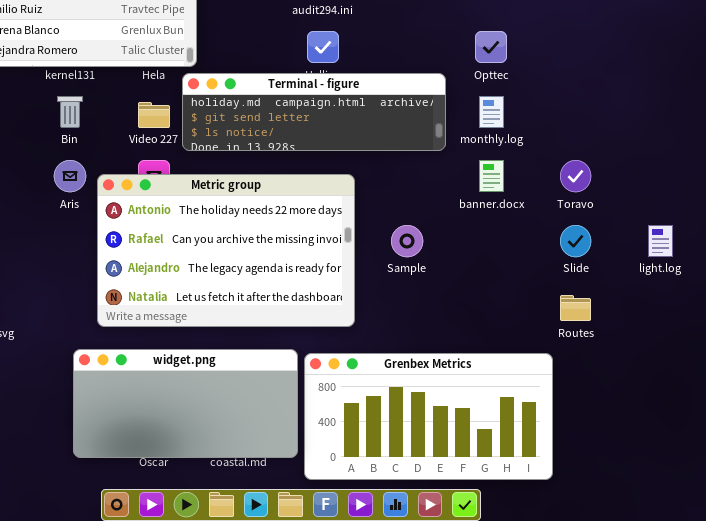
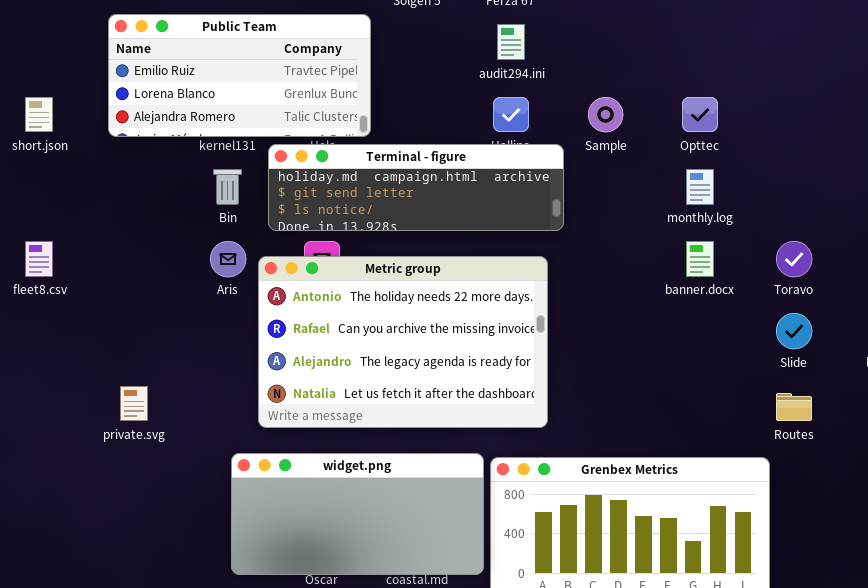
Terminal - figure: [182,73,446,151] -> [268,144,564,231], moved
Sample: [391,225,423,257] -> [588,97,623,132], moved

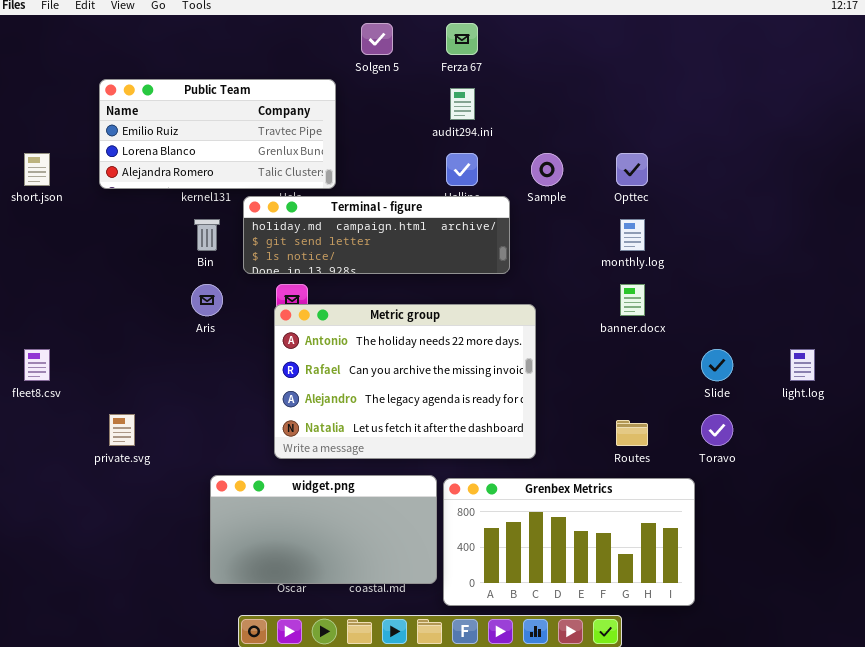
fleet8.csv: [25,241,53,277] -> [24,349,50,381], moved
Toravo: [776,241,812,277] -> [701,414,733,446], moved
Metric group: [258,256,548,428] -> [274,304,536,459], moved
Routes: [776,393,812,421] -> [616,420,648,446], moved

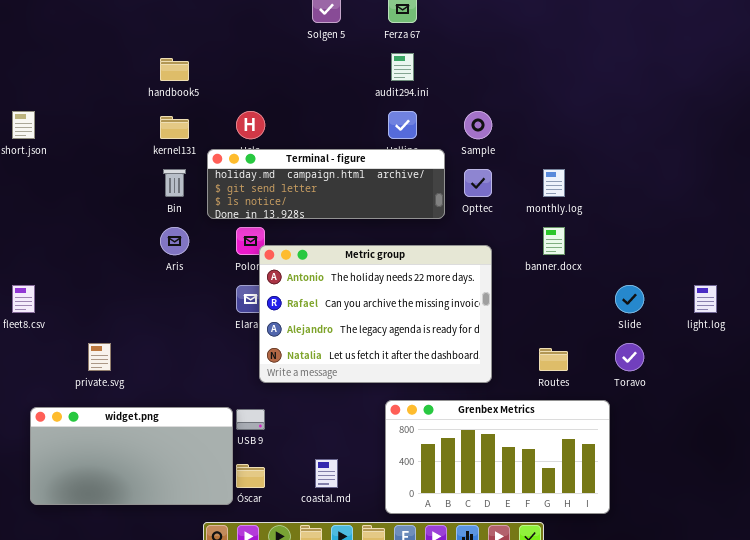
Public Team: [99,79,336,189] -> none, closed
Opttec: [616,153,648,186] -> [464,169,492,197], moved
Metric group: [274,304,536,459] -> [259,245,492,383], moved
widget.png: [210,475,437,584] -> [30,407,233,505], moved

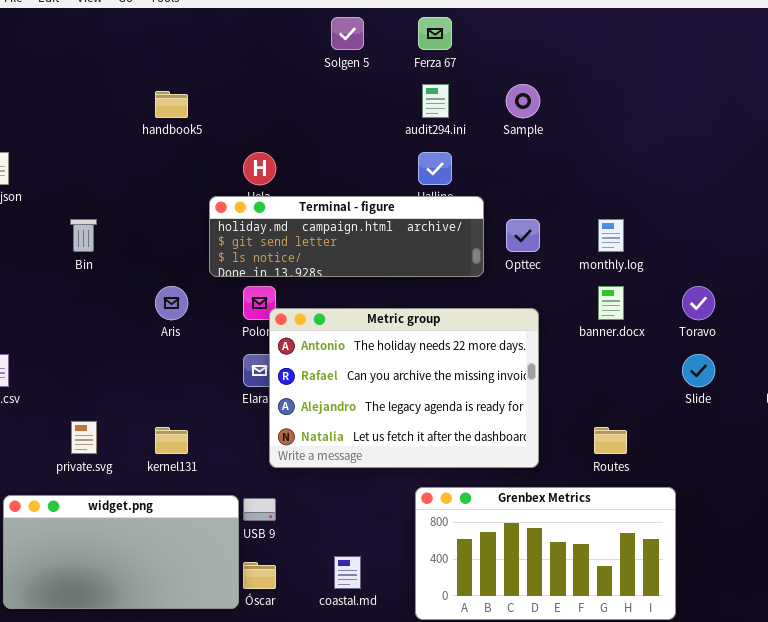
Sample: [464,111,492,139] -> [506,84,540,118], moved
kernel131: [160,116,189,139] -> [155,427,188,454], moved
Bin: [163,169,186,197] -> [70,219,97,252], moved
Toravo: [615,343,644,371] -> [682,286,715,320], moved

